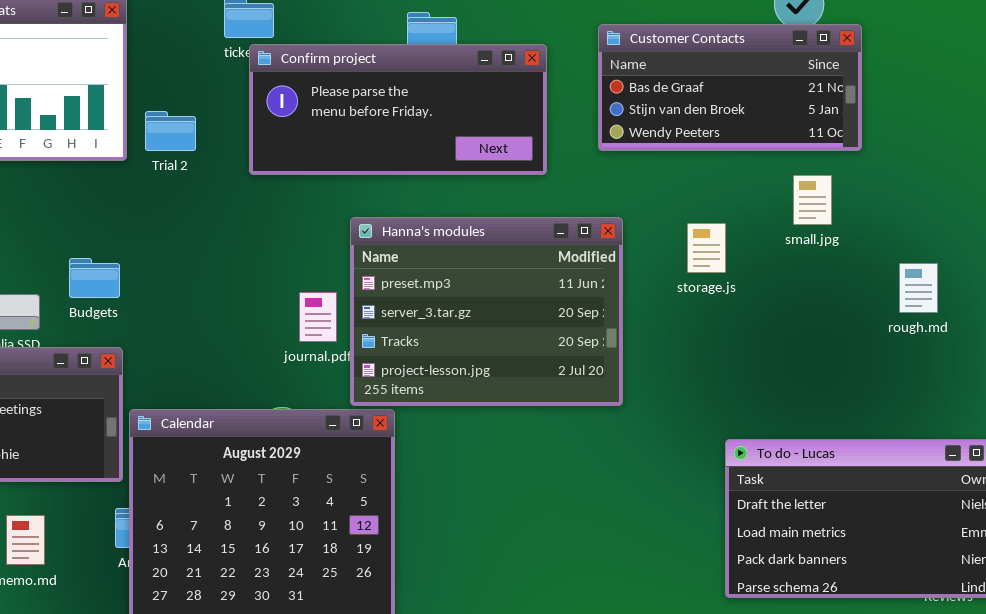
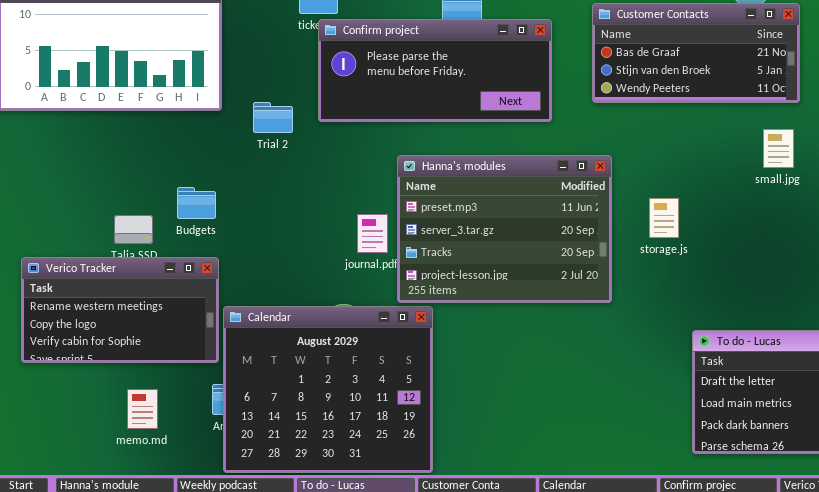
Trial 2: [145,111,196,151] -> [253,102,293,133], moved
small.jpg: [793,175,832,225] -> [763,129,794,168], moved
storage.js: [687,223,726,273] -> [649,198,679,238], moved

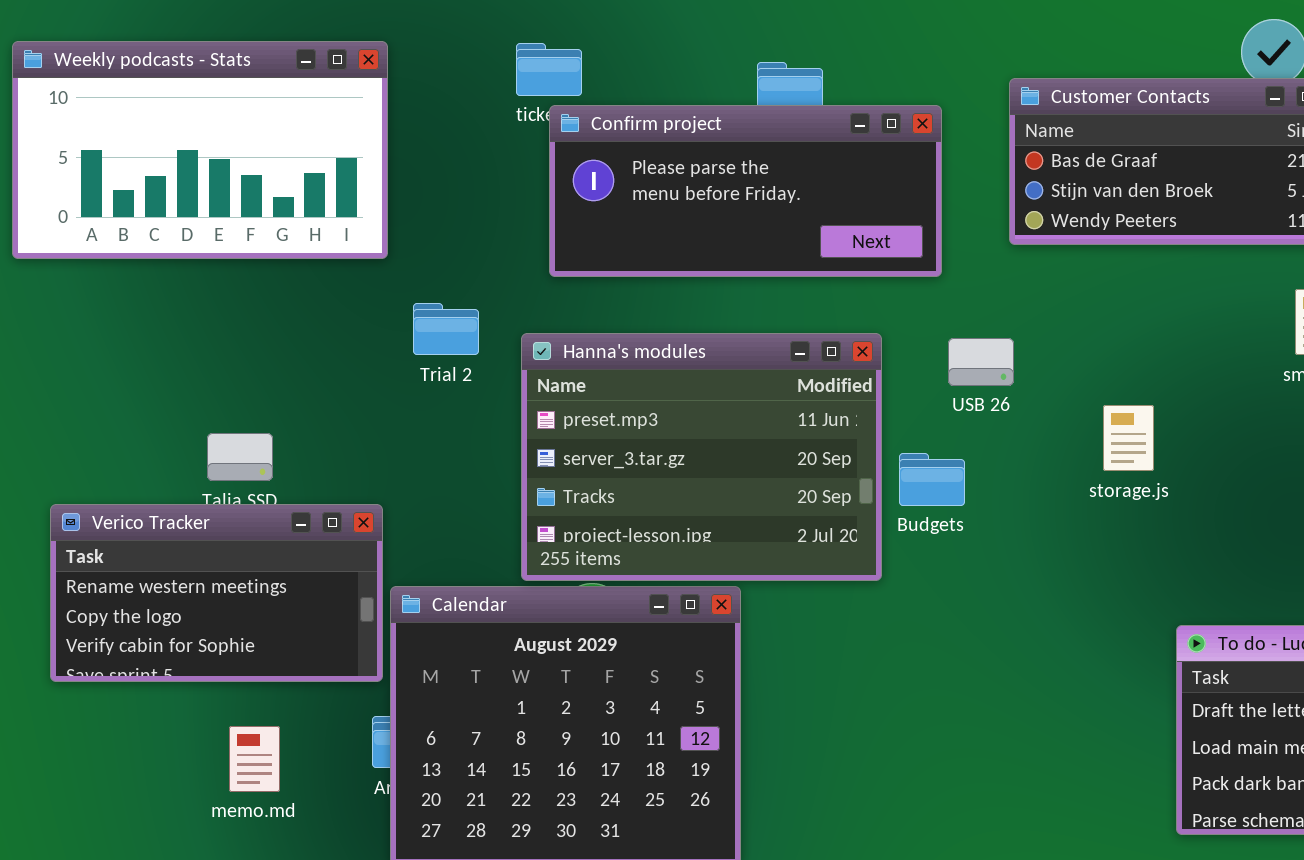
Trial 2: [253,102,293,133] -> [413,303,479,355], moved
Hanna's modules: [397,155,612,303] -> [521,333,882,581], moved
Budgets: [177,187,216,219] -> [899,453,965,506], moved

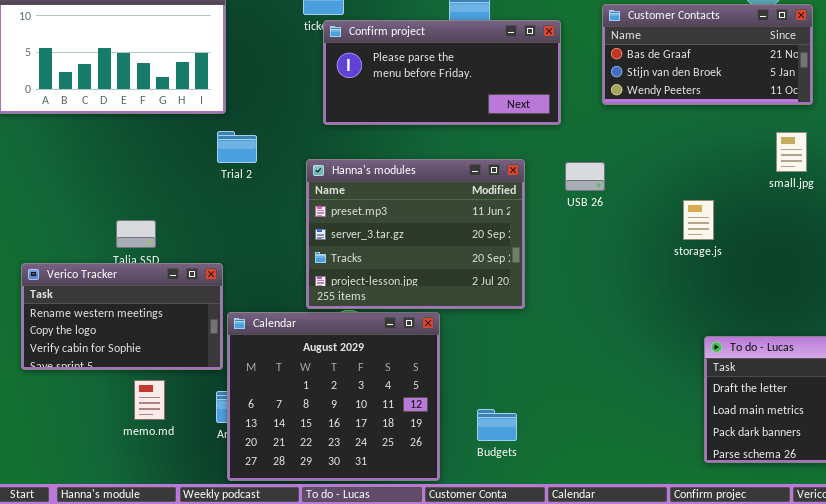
Trial 2: [413,303,479,355] -> [217,131,257,163], moved
storage.js: [1103,405,1154,471] -> [683,200,714,240], moved
Budgets: [899,453,965,506] -> [477,409,517,441], moved
memo.md: [229,726,280,792] -> [134,380,165,420], moved

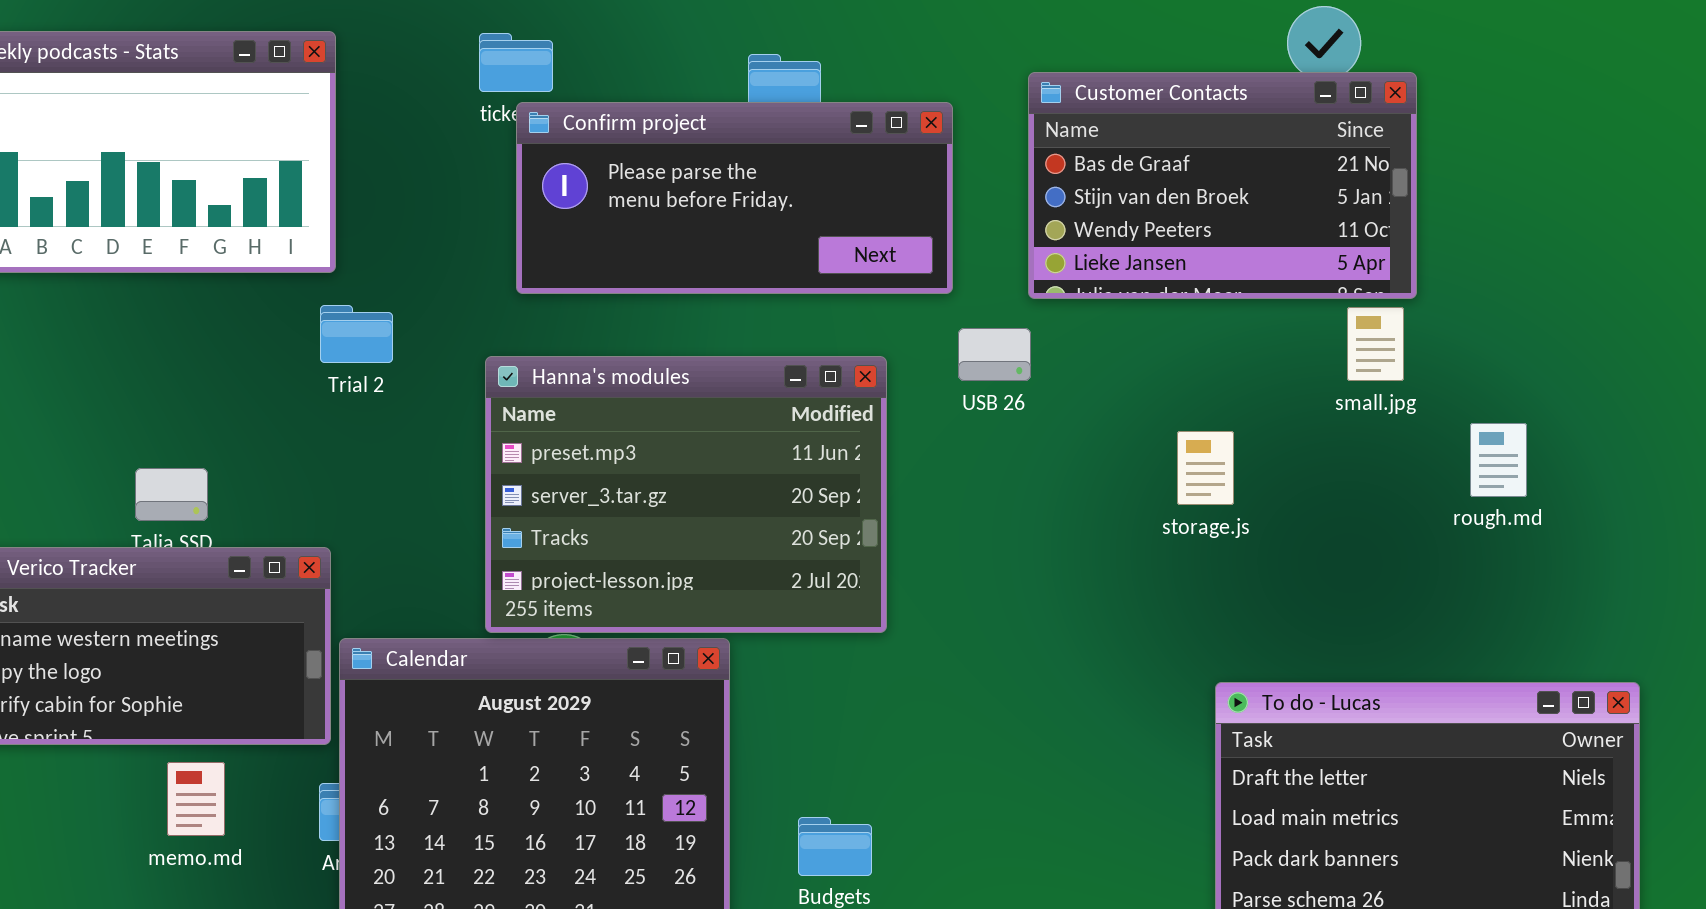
Customer Contacts: [602,4,813,105] -> [1028,72,1417,299], resized
USB 26: [565,162,605,191] -> [958,328,1031,381], moved

